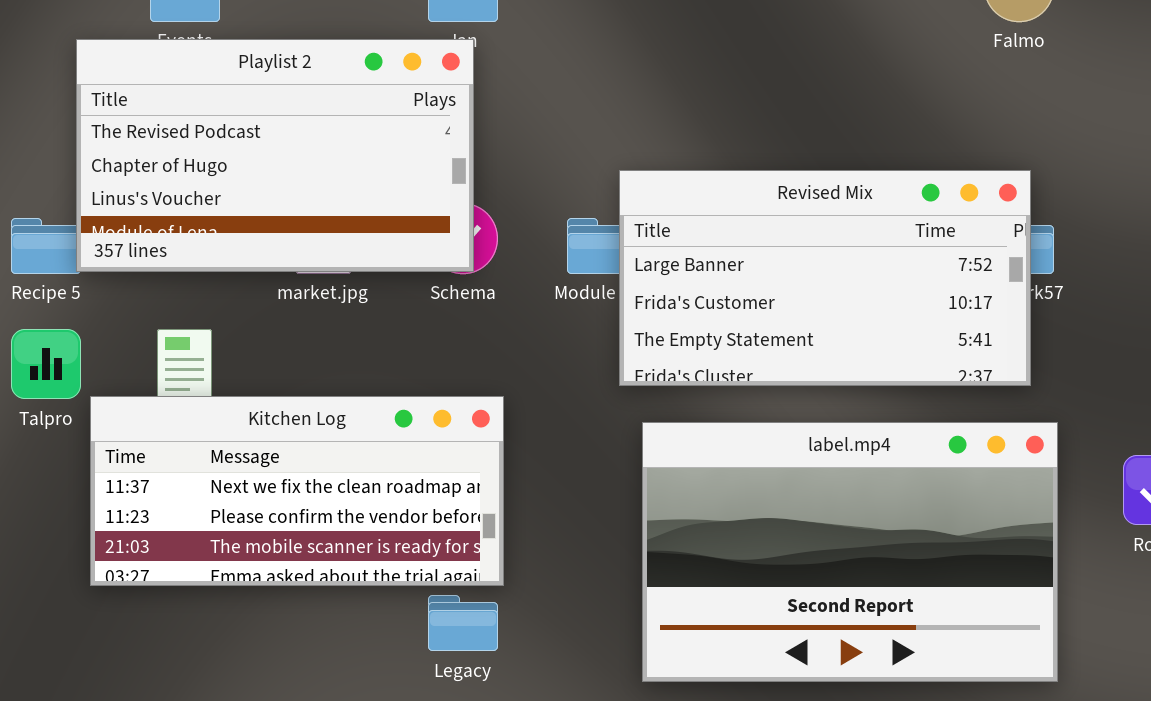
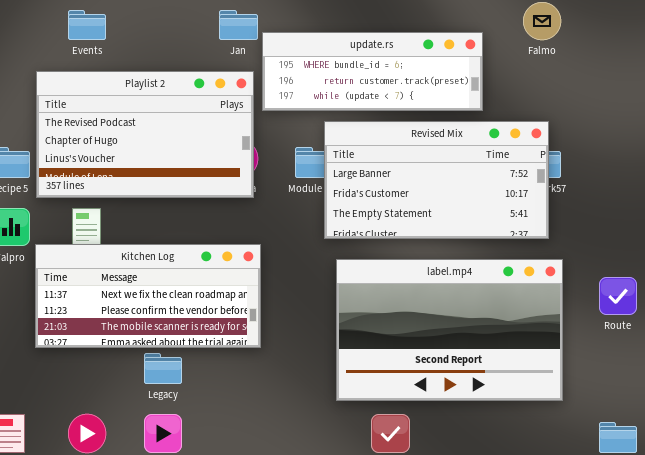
update.rs: none -> [262,32,483,111], opened
Playlist 2: [76,39,474,272] -> [36,71,254,198], moved
Legacy: [428,595,498,651] -> [144,353,182,384], moved

